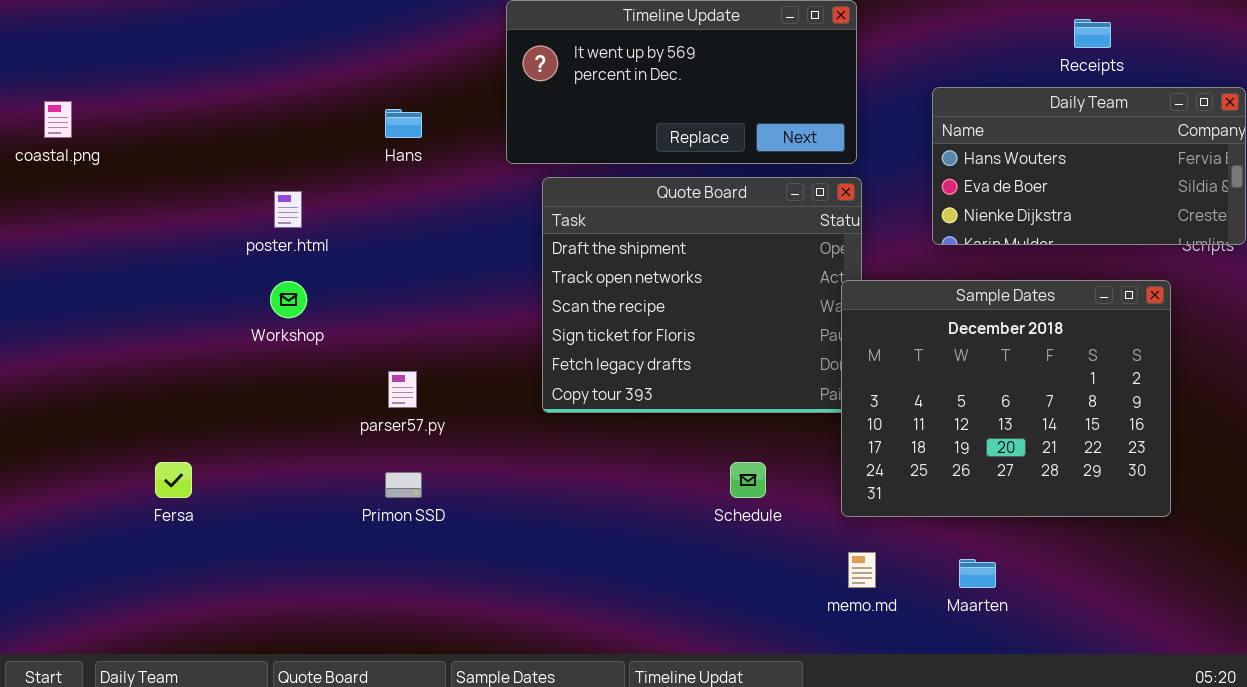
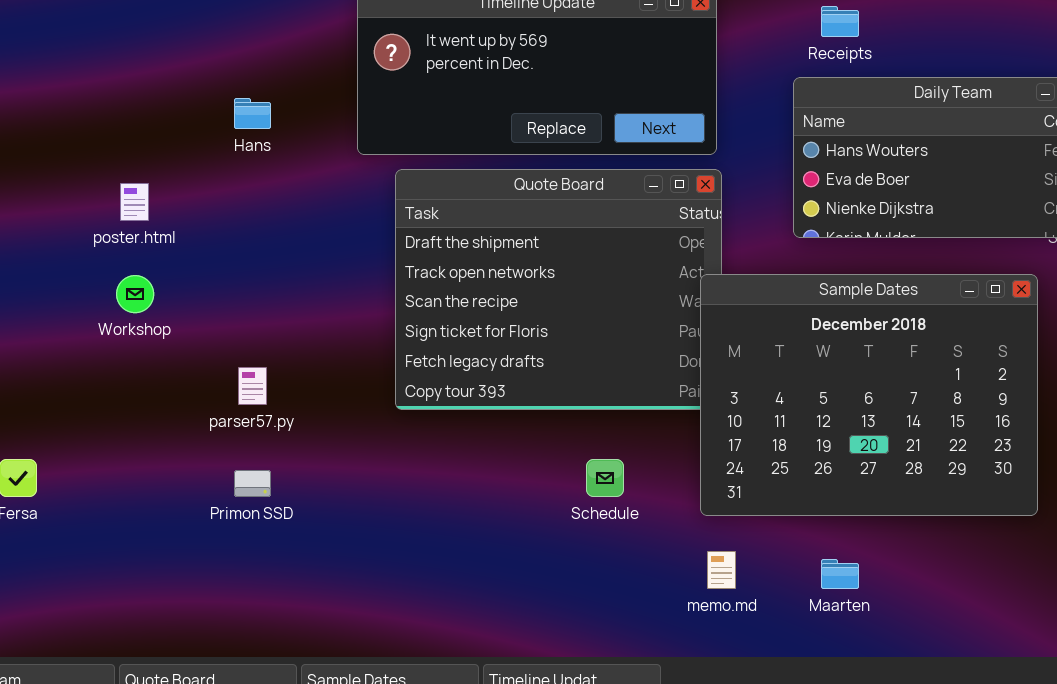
Receipts: [1074,19,1111,48] -> [821,6,859,37], moved

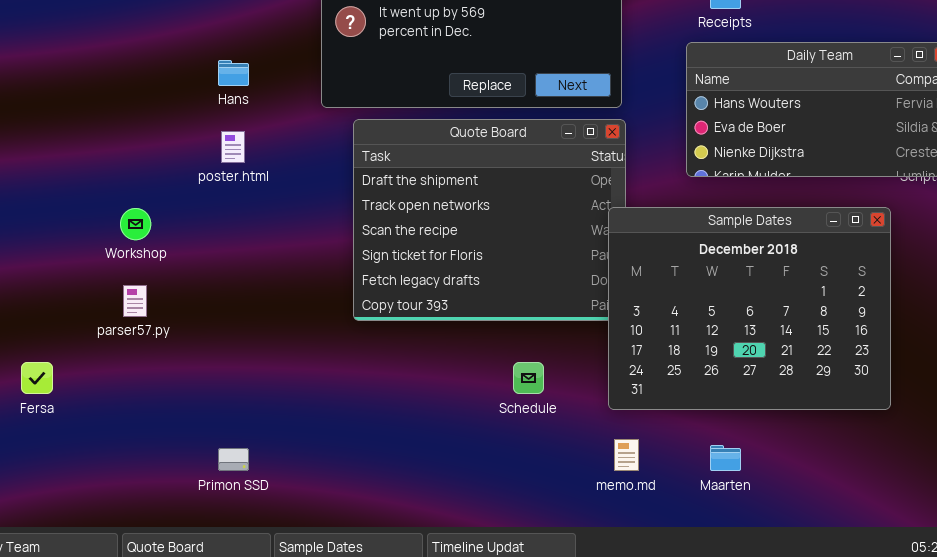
poster.html: [120,183,149,221] -> [221,131,245,163], moved
parser57.py: [238,367,267,405] -> [123,285,147,317], moved
Primon SSD: [234,470,271,497] -> [218,448,249,471], moved

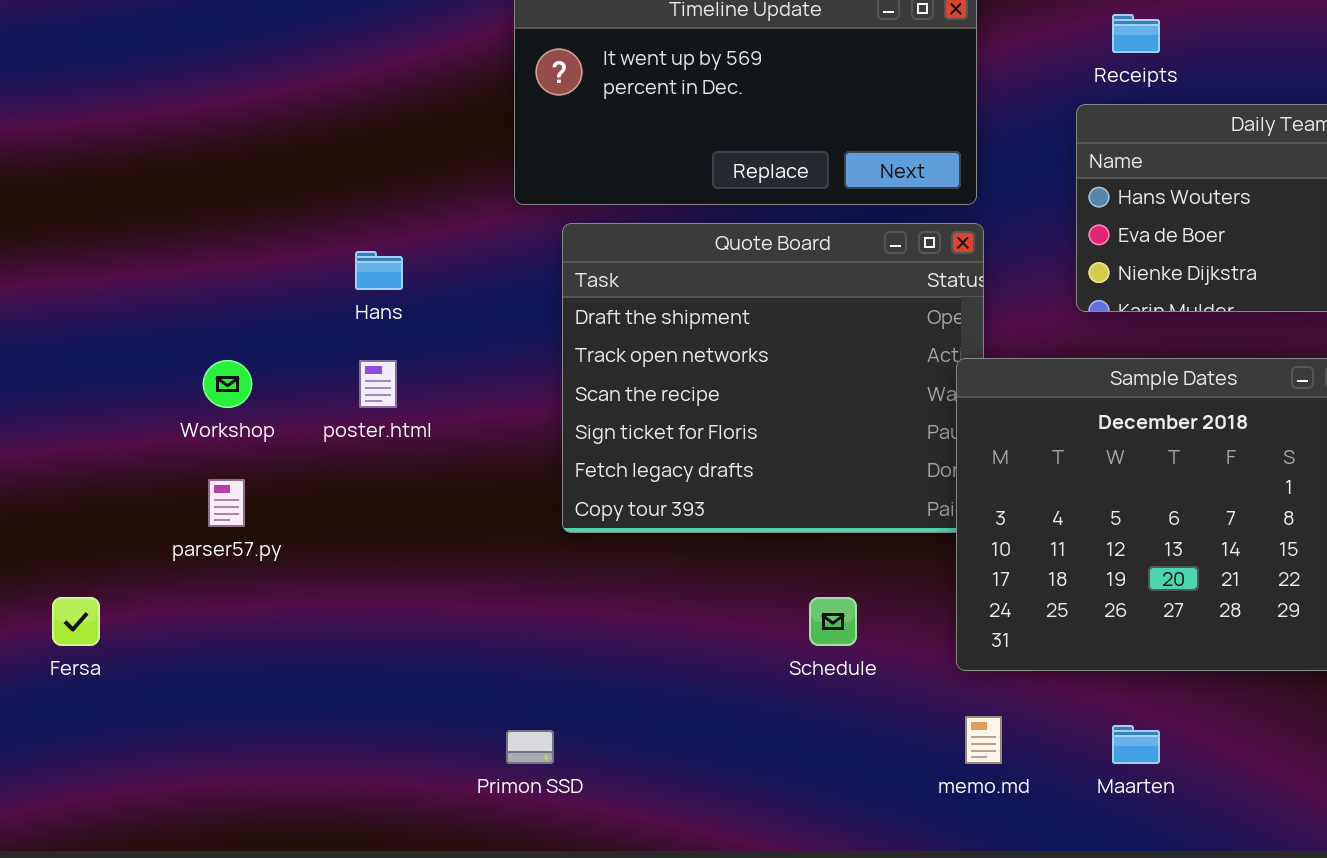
Hans: [218,60,249,86] -> [355,251,403,290], moved
poster.html: [221,131,245,163] -> [359,360,397,408], moved
Primon SSD: [218,448,249,471] -> [506,730,554,764], moved

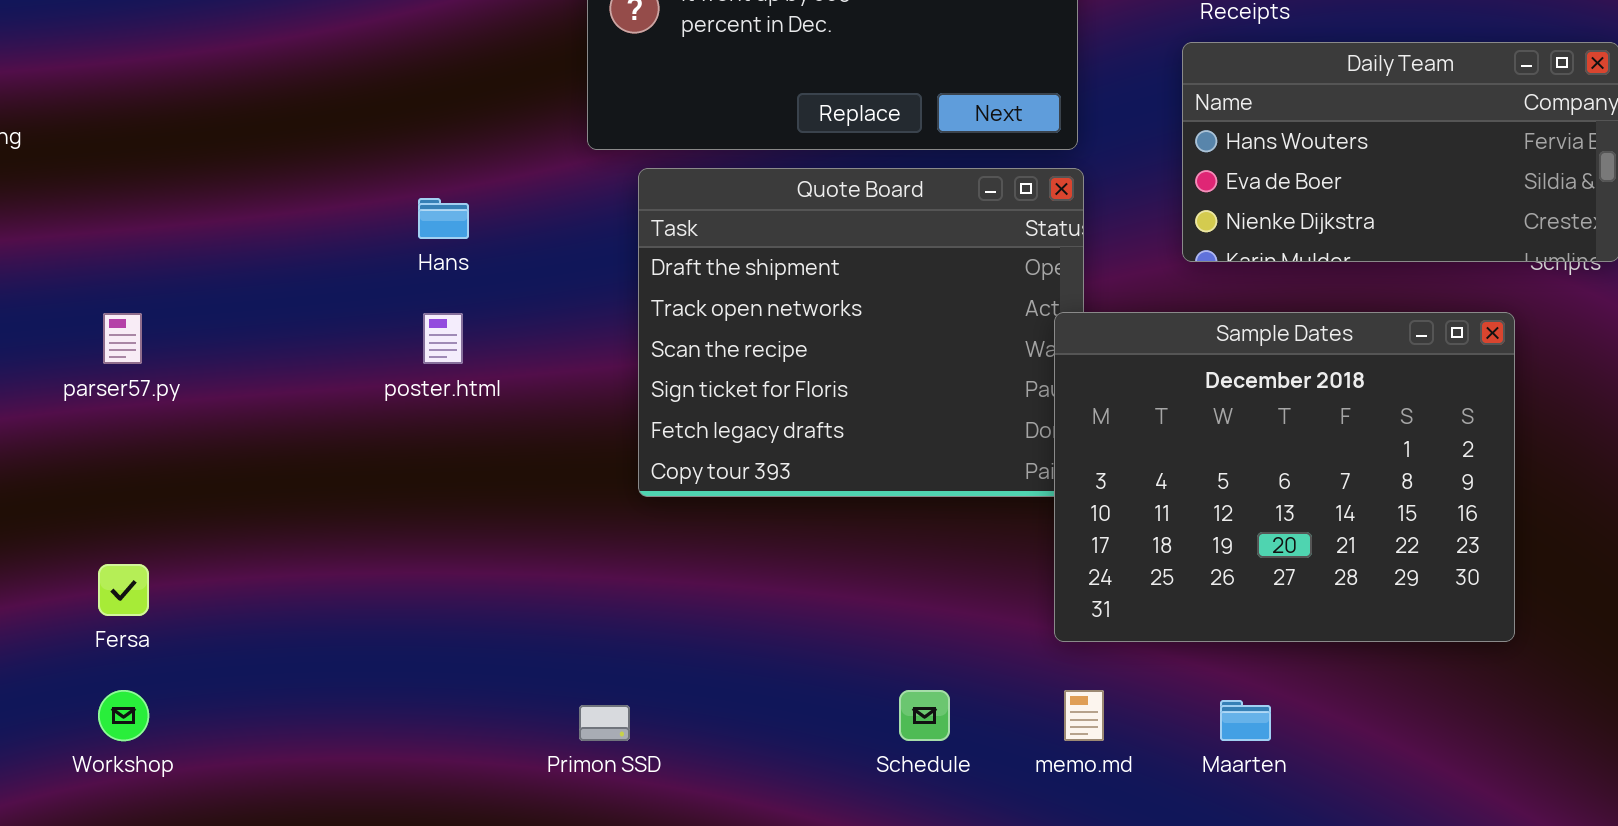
Workshop: [203,360,252,408] -> [98,690,149,741], moved
parser57.py: [208,479,245,527] -> [103,313,142,364], moved
Schedule: [809,597,857,646] -> [899,690,950,741], moved

